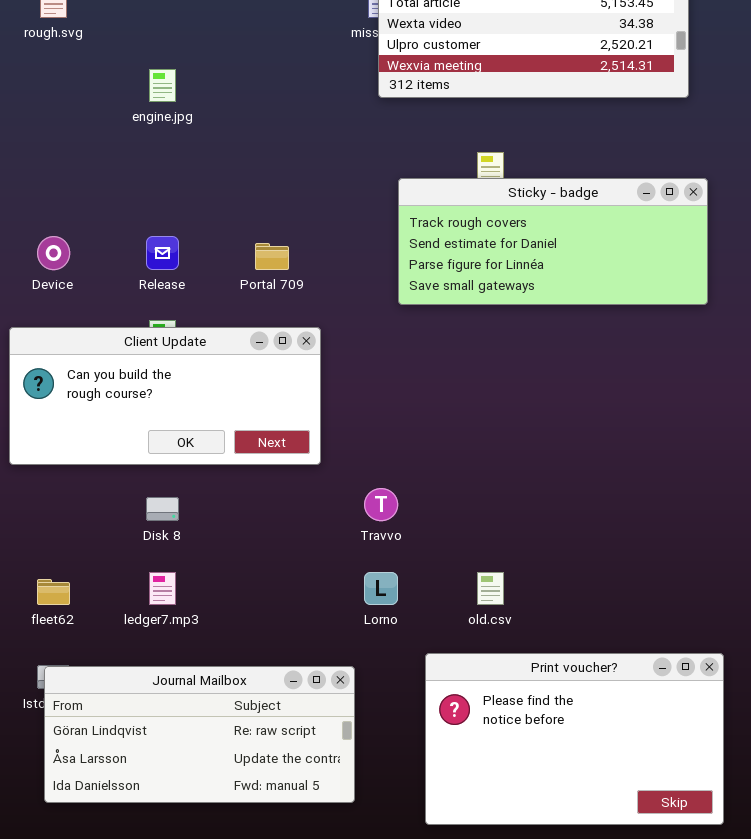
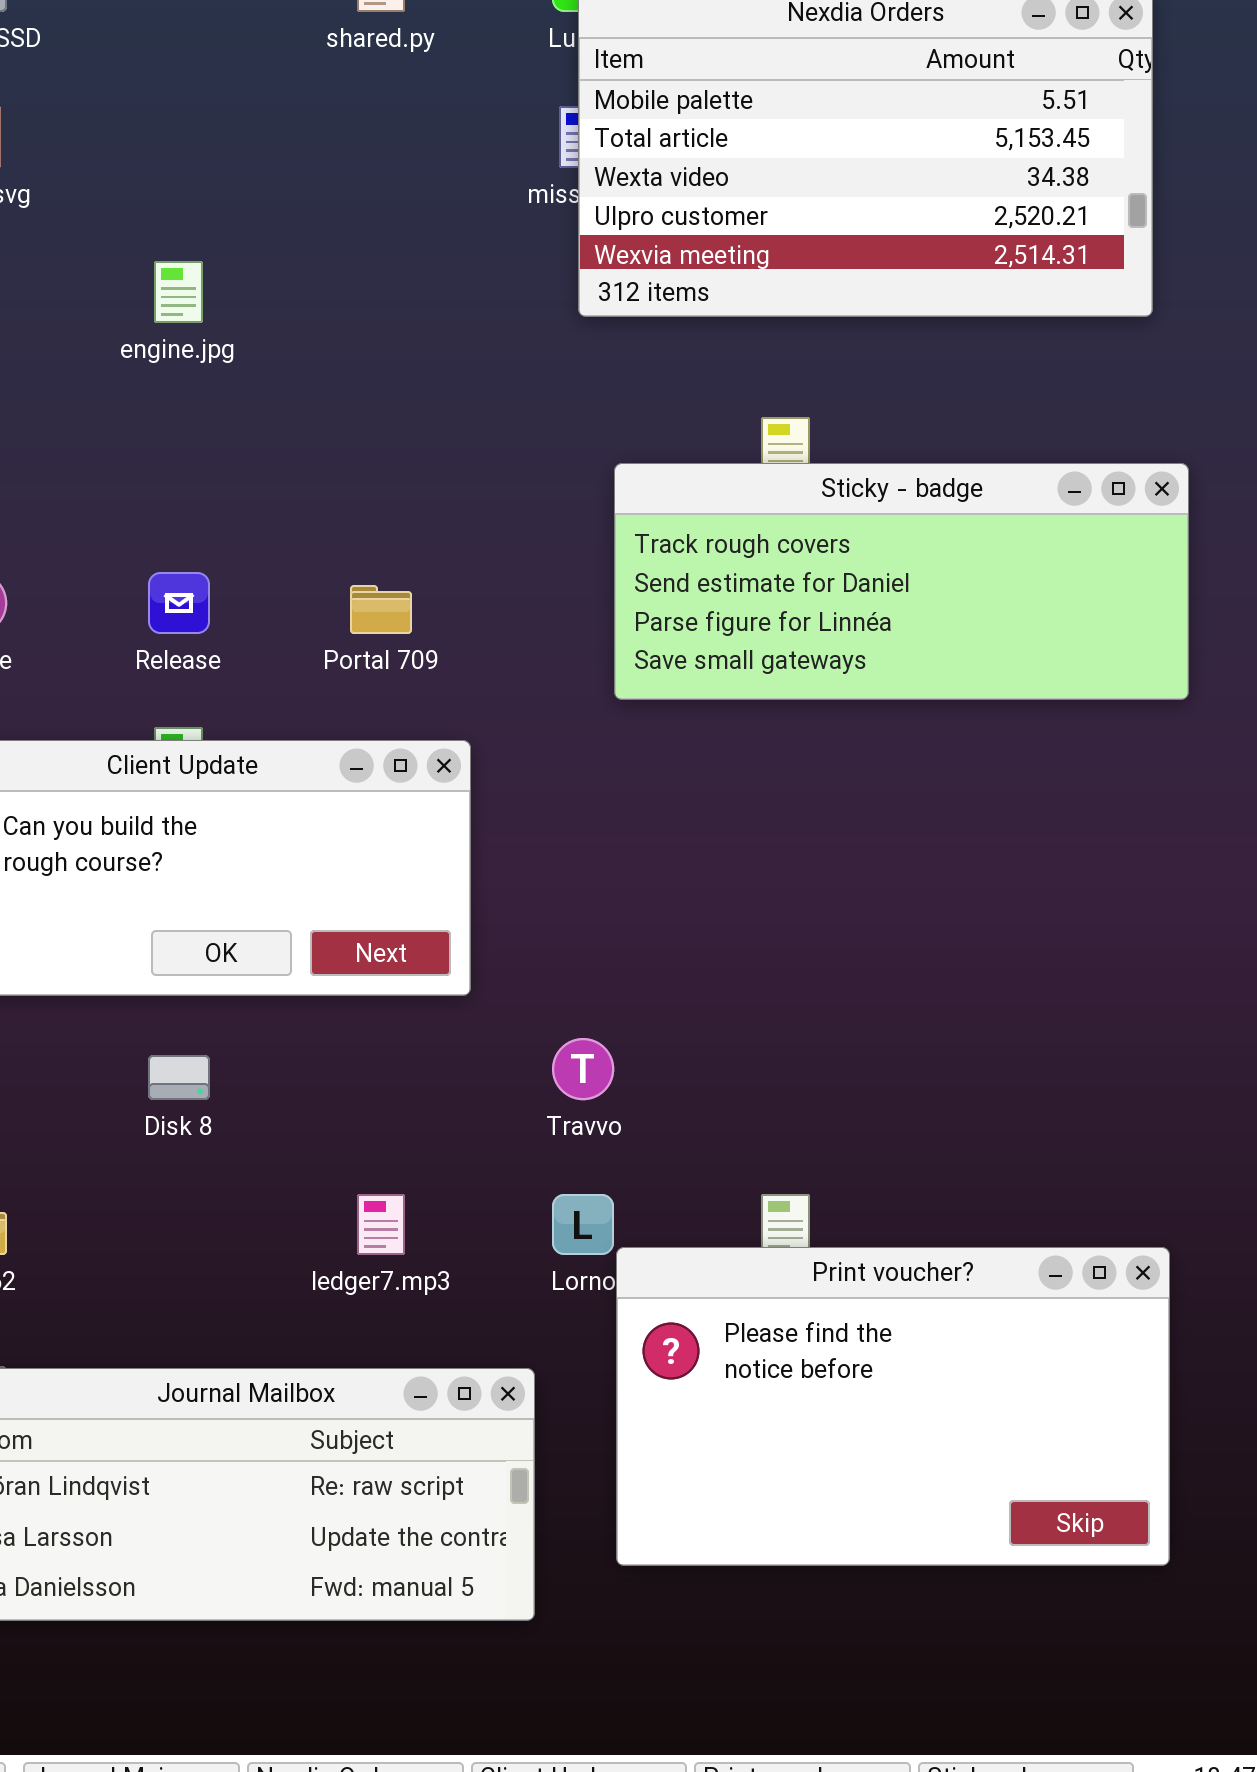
ledger7.mp3: [149,572,176,605] -> [357,1194,405,1255], moved
Print voucher?: [425,653,724,825] -> [616,1247,1170,1566], moved

